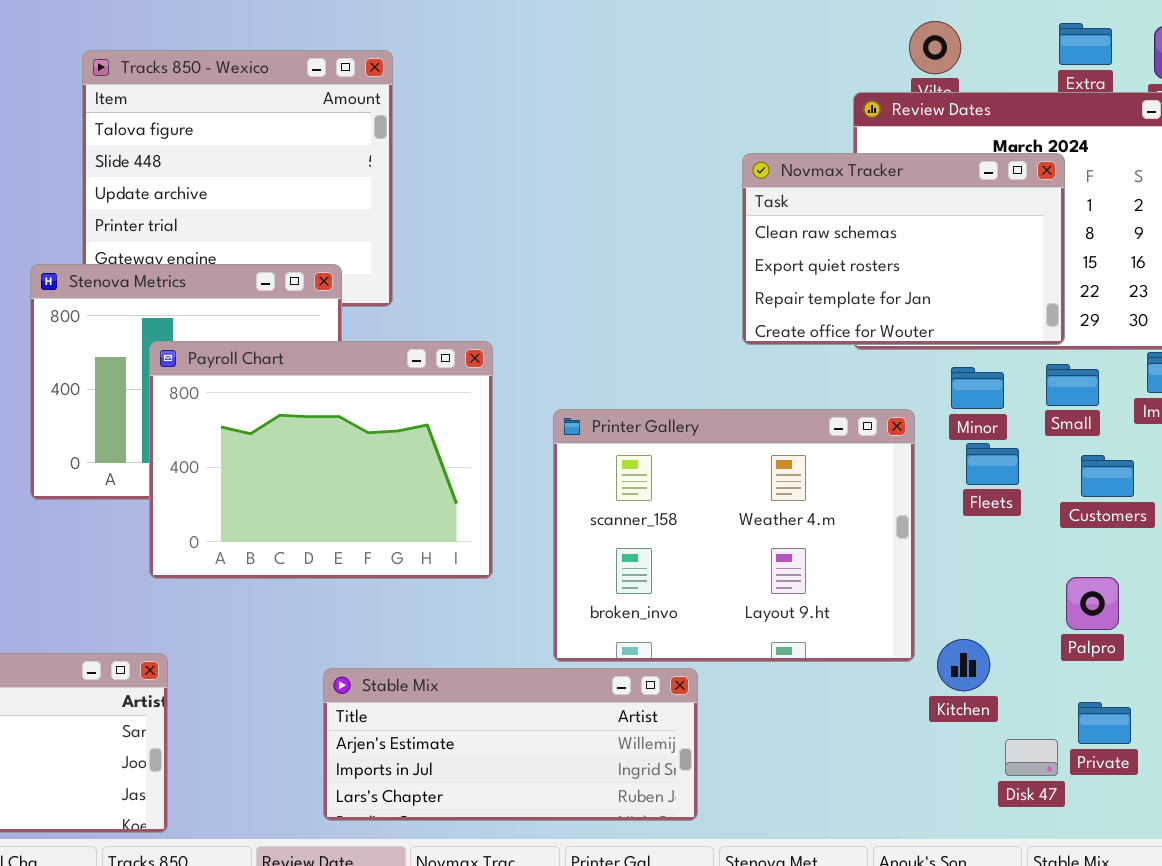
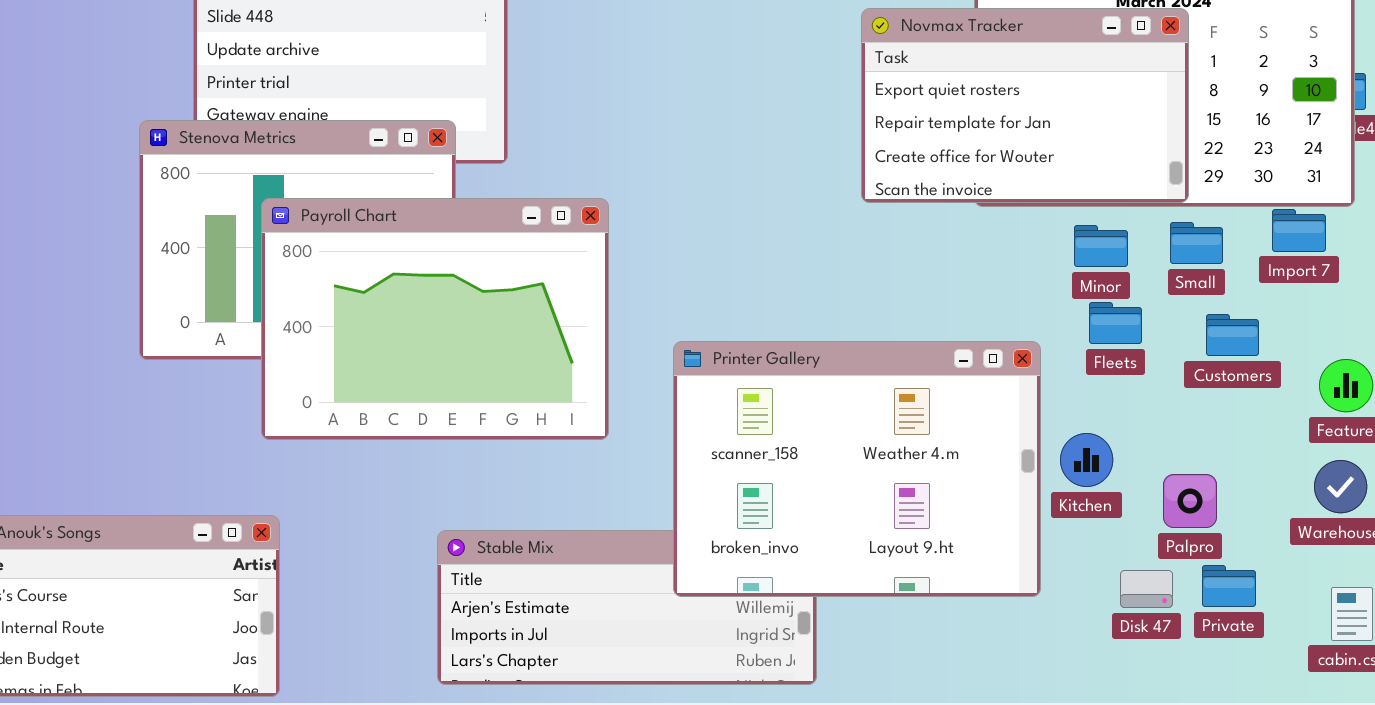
Novmax Tracker: [742,153,1065,345] -> [861,8,1189,203], scrolled down 1 row
Printer Gallery: [553,409,915,662] -> [673,341,1041,597], moved
Palpro: [1066,577,1119,630] -> [1163,474,1217,528], moved
Kitchen: [937,639,990,691] -> [1060,433,1113,487], moved
Disk 47: [1005,739,1058,776] -> [1120,570,1173,608], moved

